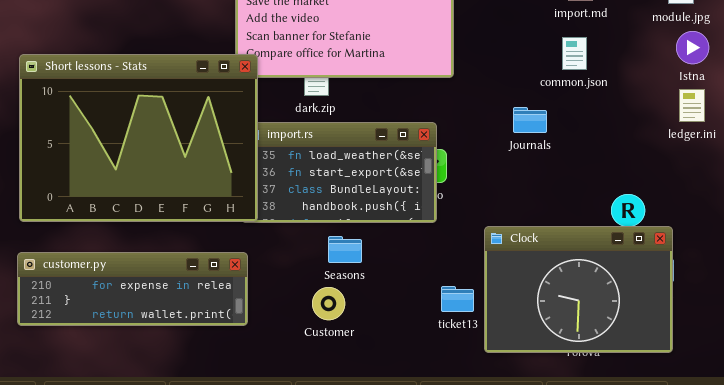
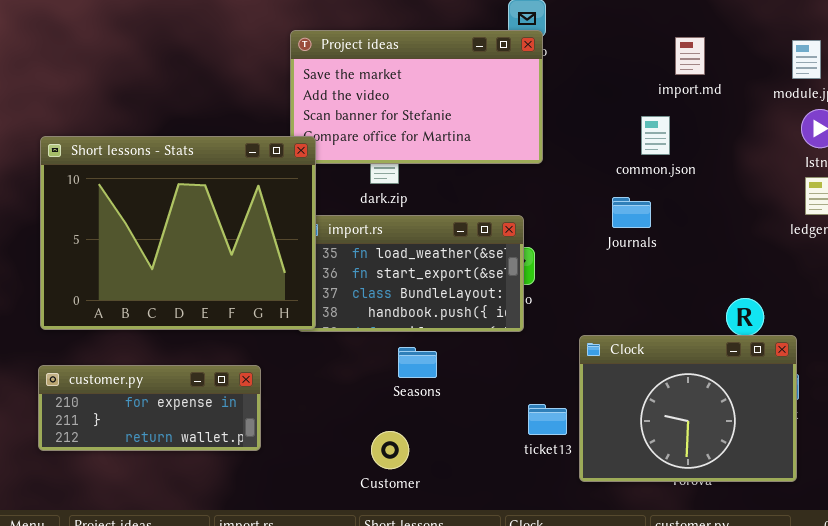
common.json: [562,37,587,70] -> [641,116,670,155], moved
customer.py: [17,252,248,326] -> [38,365,261,451], resized
Customer: [312,287,345,320] -> [371,431,409,469], moved

